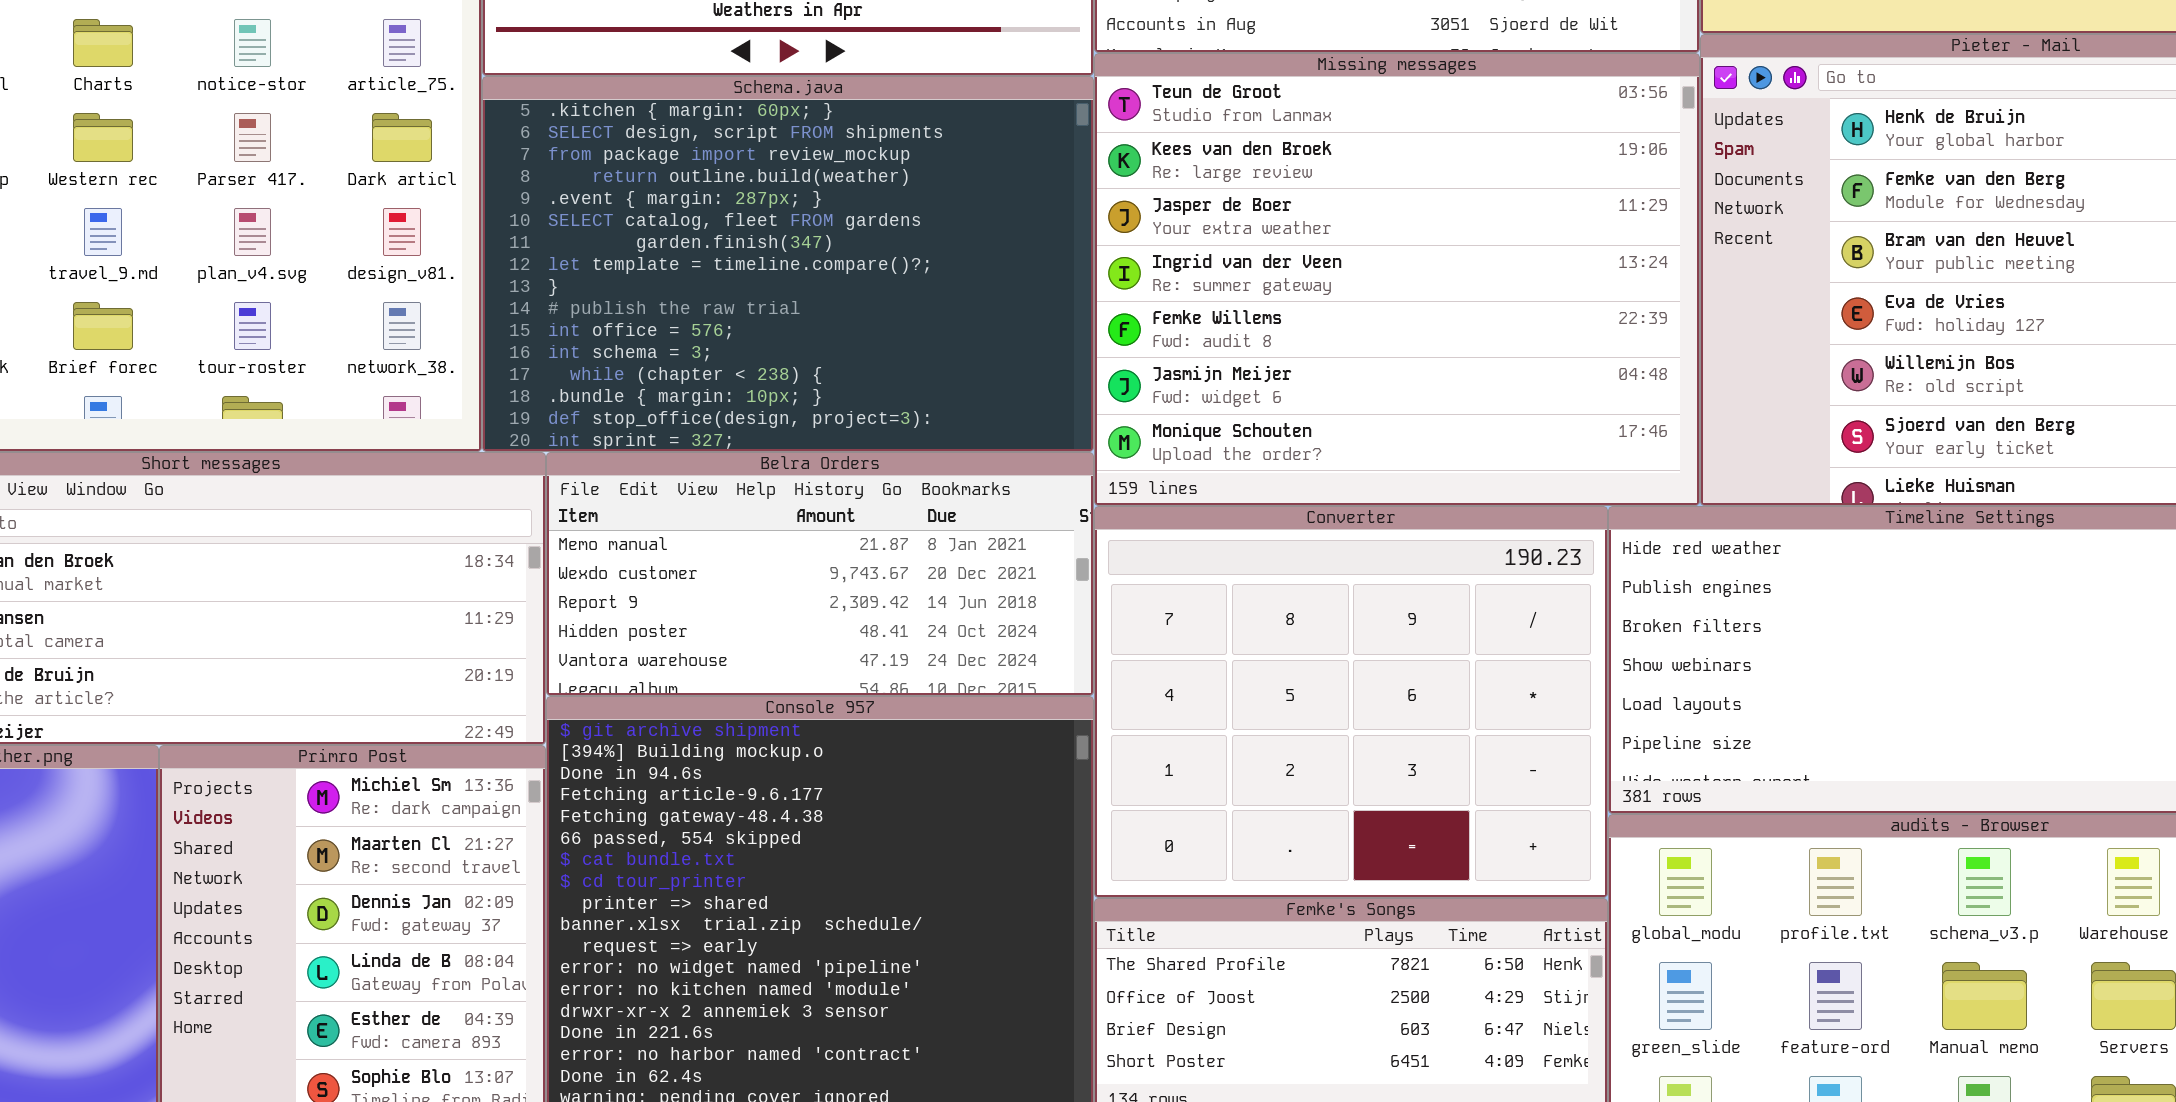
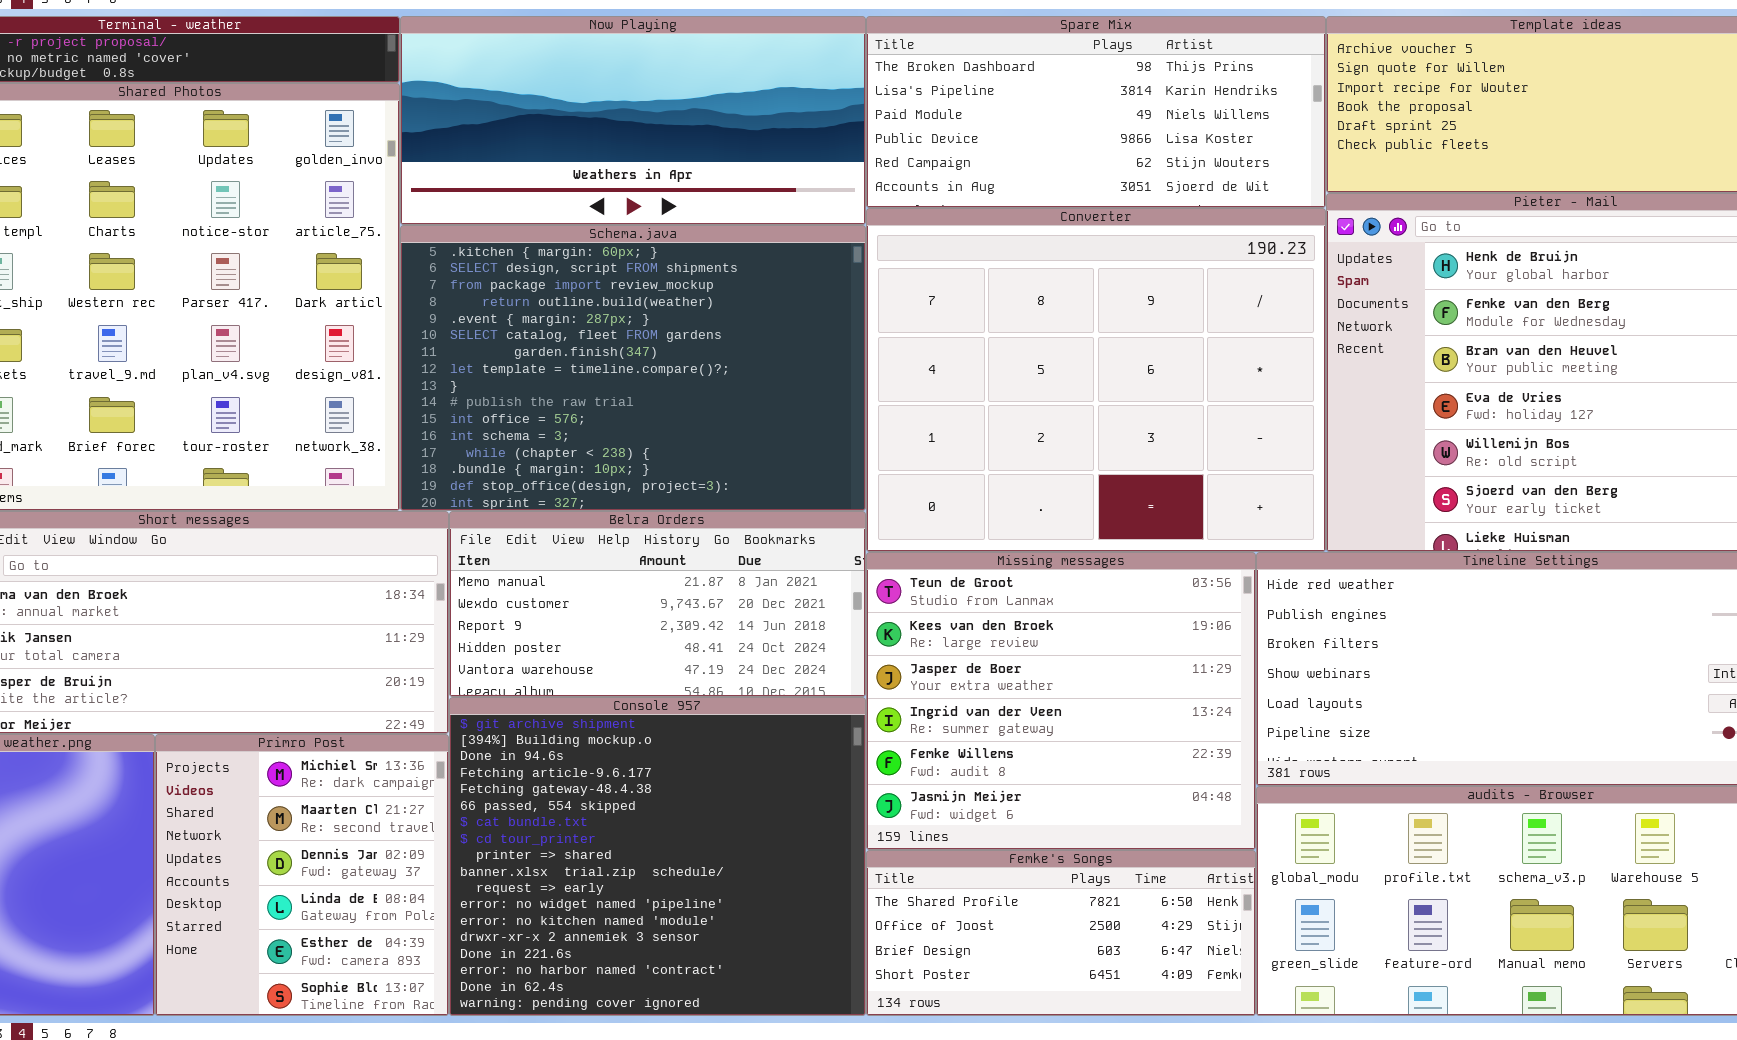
Missing messages: [1094,53,1700,506] -> [866,552,1256,850], moved, resized
Converter: [1094,506,1608,898] -> [866,208,1326,552], moved, resized

